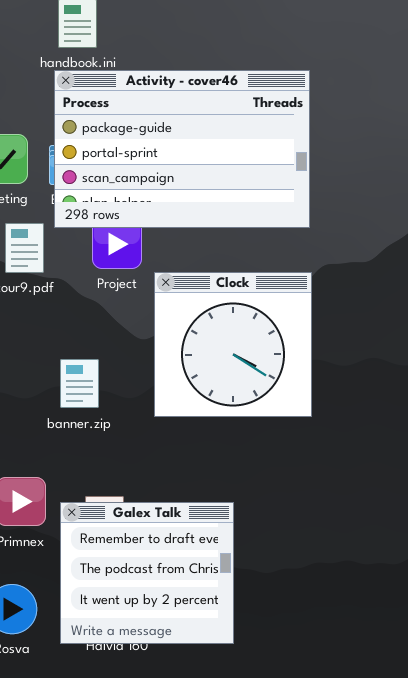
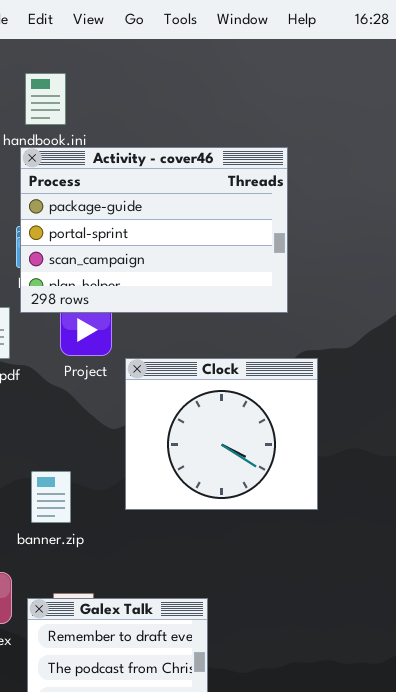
Clock: [154,272,312,417] -> [125,358,318,510], resized
banner.zip: [60,359,99,408] -> [31,471,71,523], moved

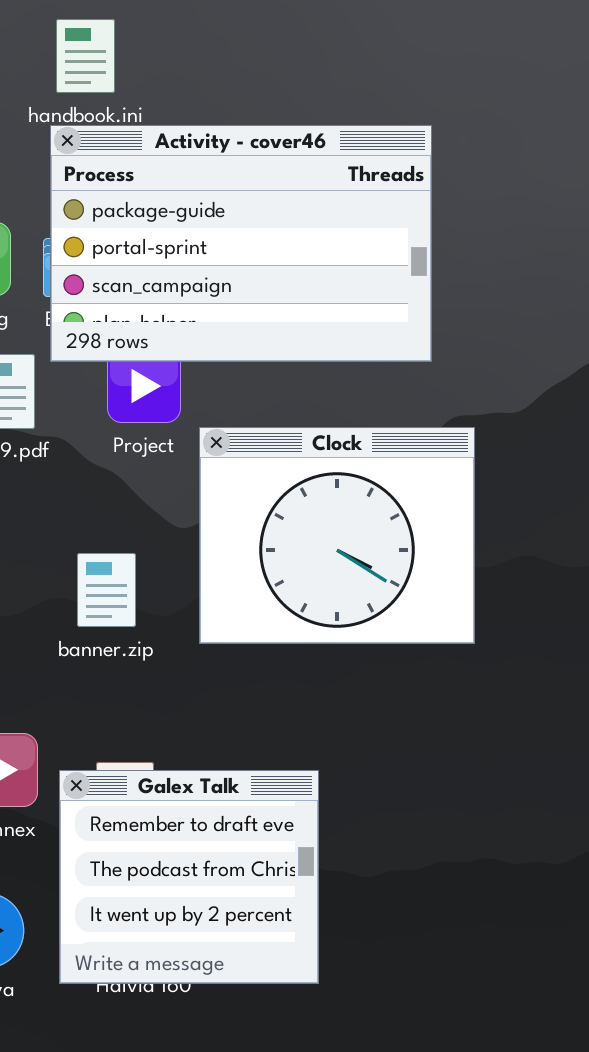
banner.zip: [31,471,71,523] -> [77,553,136,627], moved

